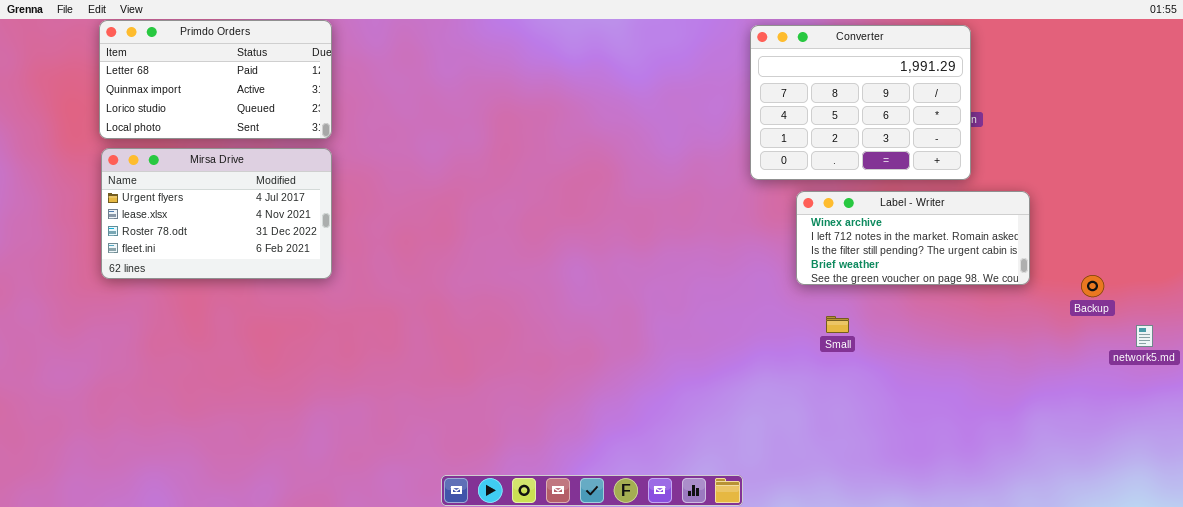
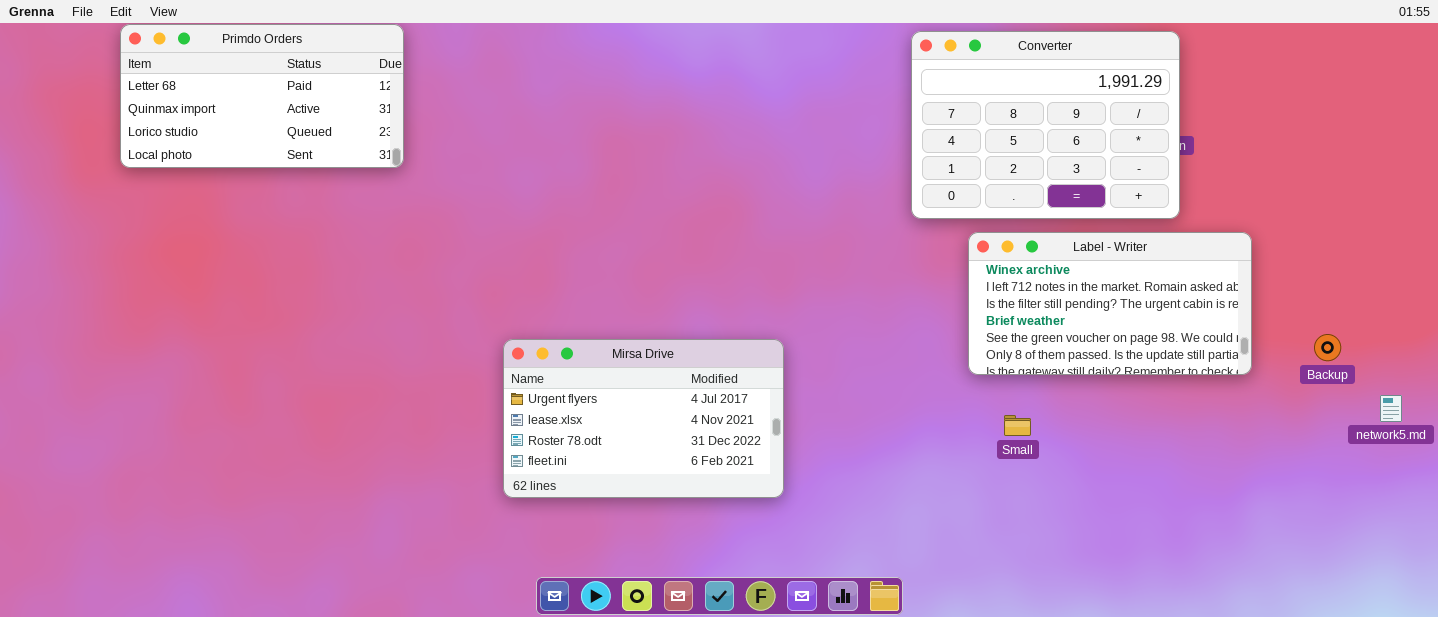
Mirsa Drive: [101,148,332,279] -> [503,339,784,498], moved
Label - Writer: [796,191,1030,285] -> [968,232,1252,375], resized
Small: [826,316,849,333] -> [1004,415,1031,436], moved

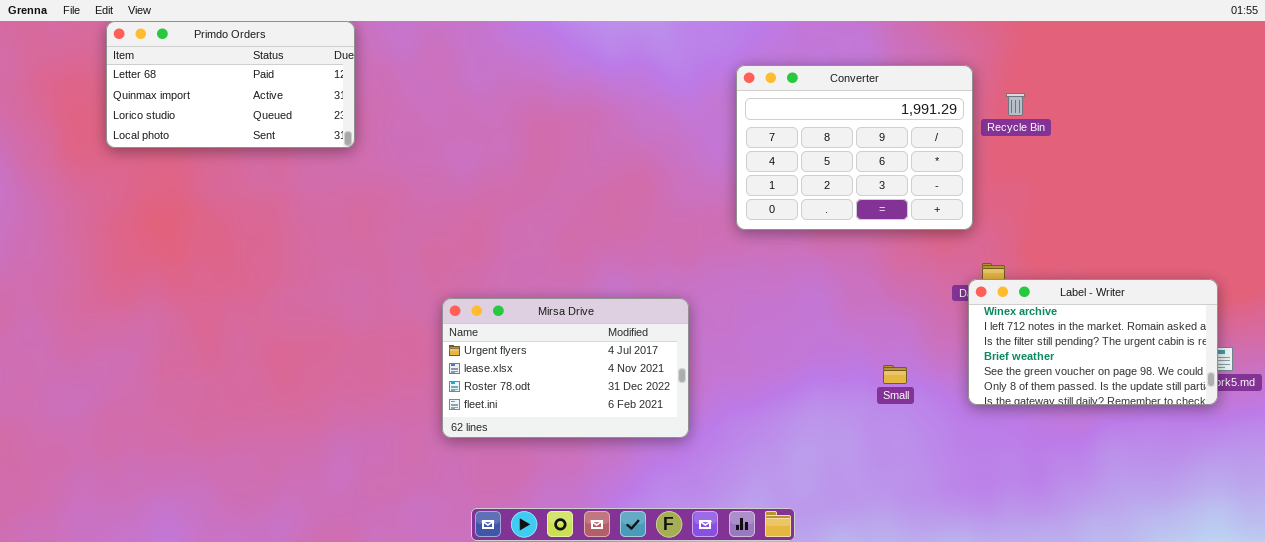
Converter: [911,31,1180,219] -> [736,65,973,230], moved
Label - Writer: [968,232,1252,375] -> [968,279,1218,405], moved

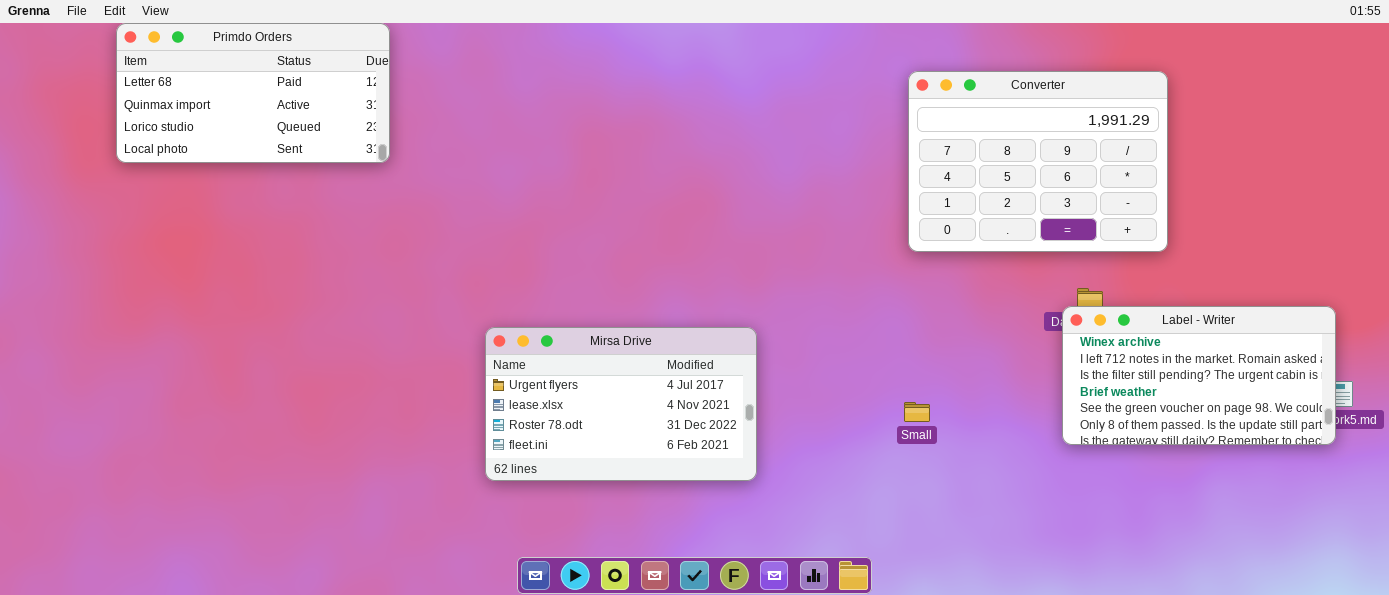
Converter: [736,65,973,230] -> [908,71,1168,252], moved
Small: [883,365,907,384] -> [904,402,930,422], moved

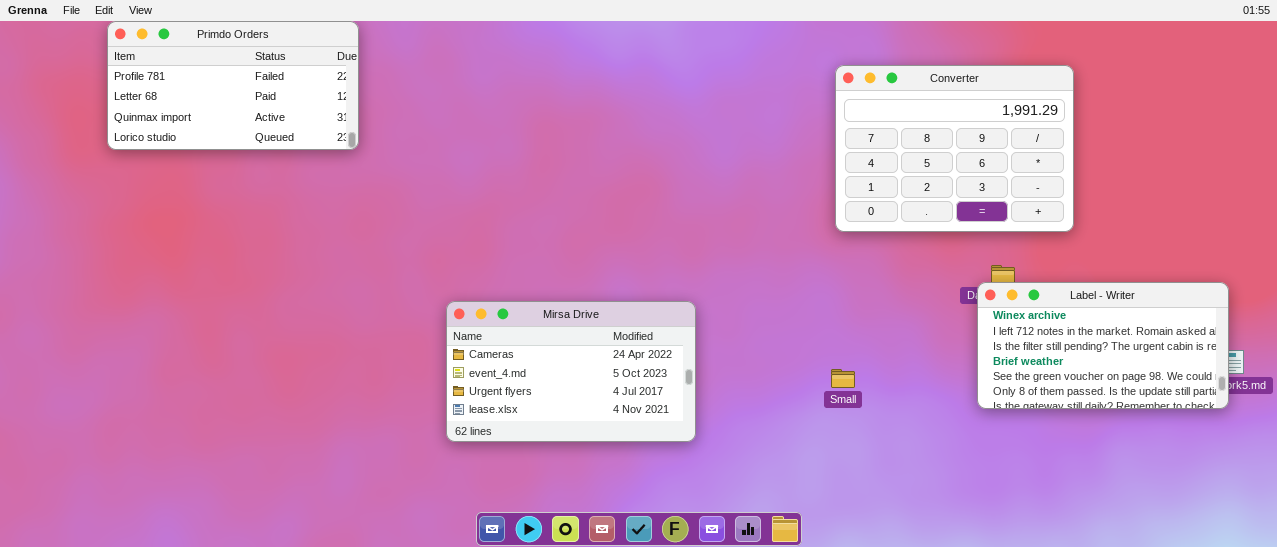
Primdo Orders: [116,23,390,163] -> [107,21,359,150], scrolled up 1 row
Mirsa Drive: [485,327,757,481] -> [446,301,696,442], scrolled up 2 rows

